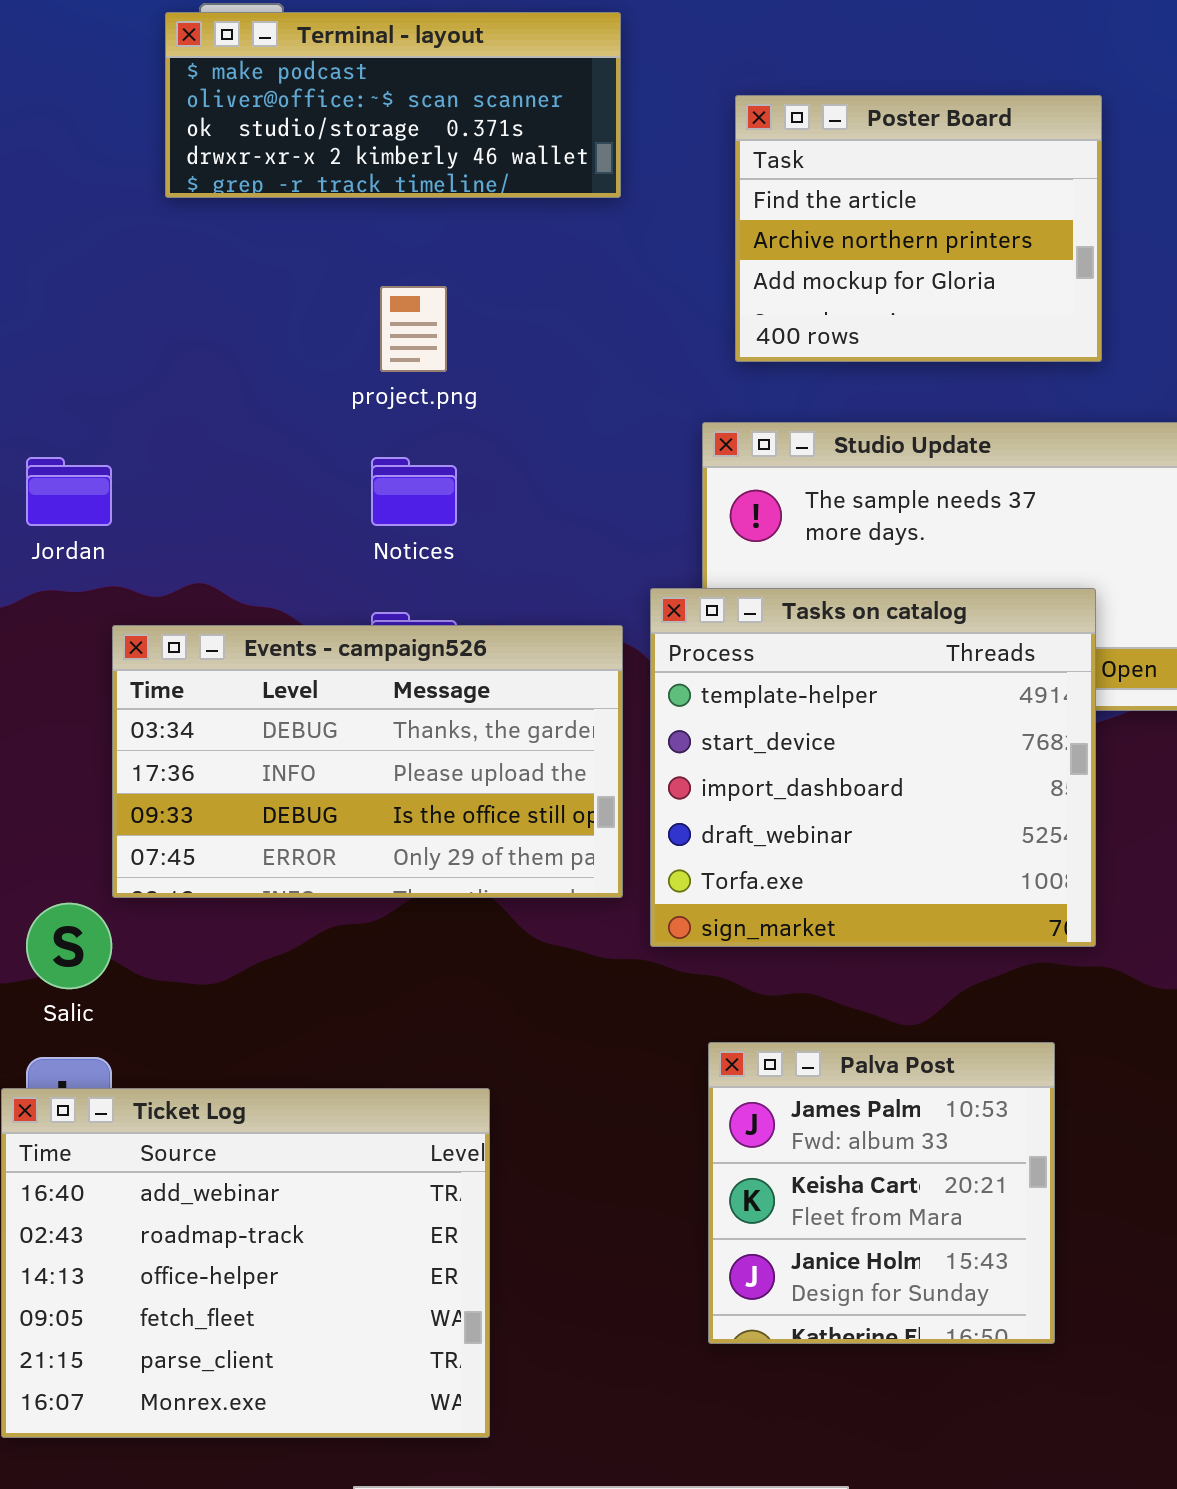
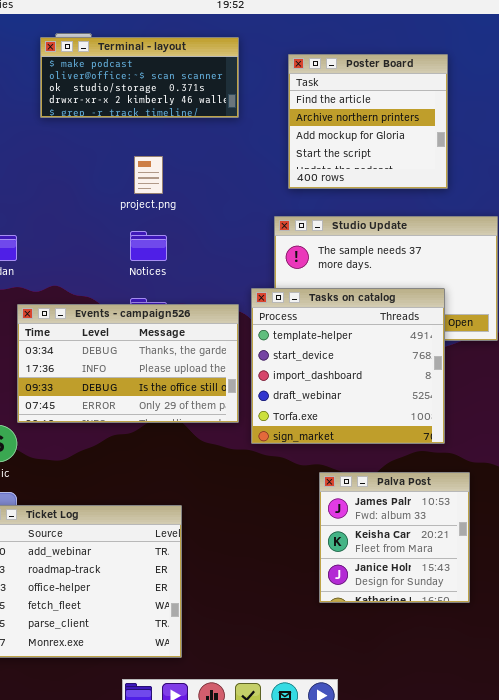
Poster Board: [735,95,1102,362] -> [288,54,448,189], resized
Palva Post: [708,1042,1055,1344] -> [319,472,470,603], moved

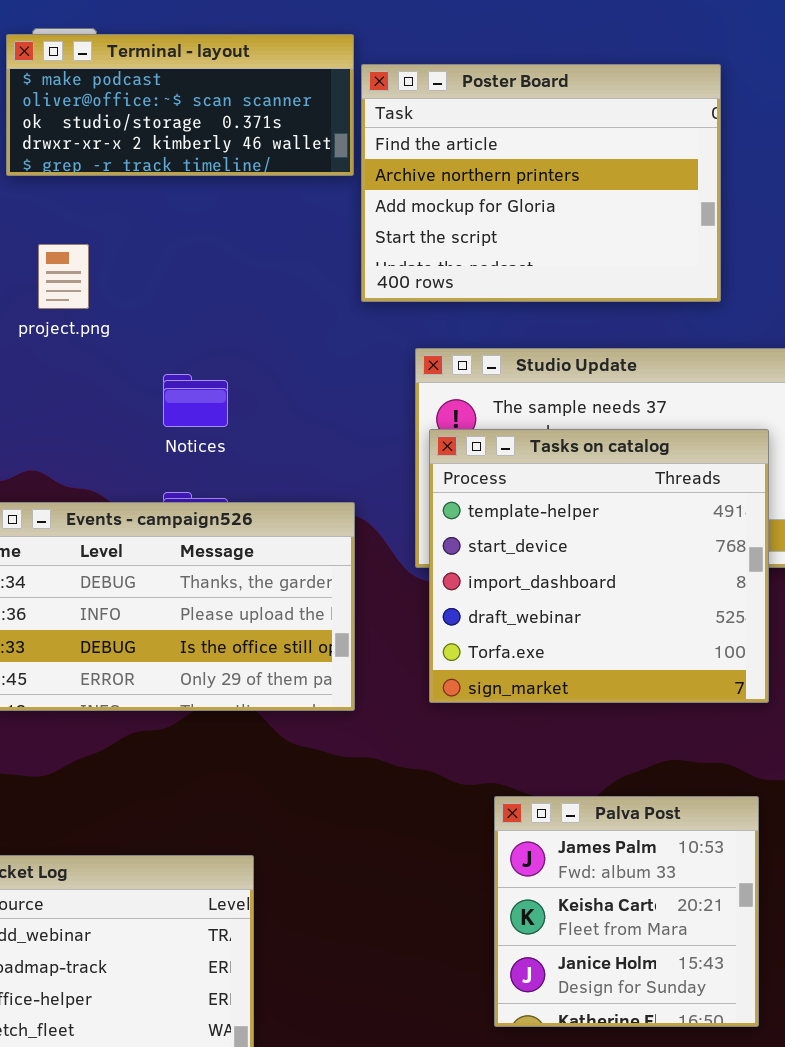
Poster Board: [288,54,448,189] -> [361,64,721,302], resized
project.png: [134,156,163,194] -> [38,244,89,309], moved
Tasks on catalog: [251,288,445,444] -> [429,429,769,703], moved

